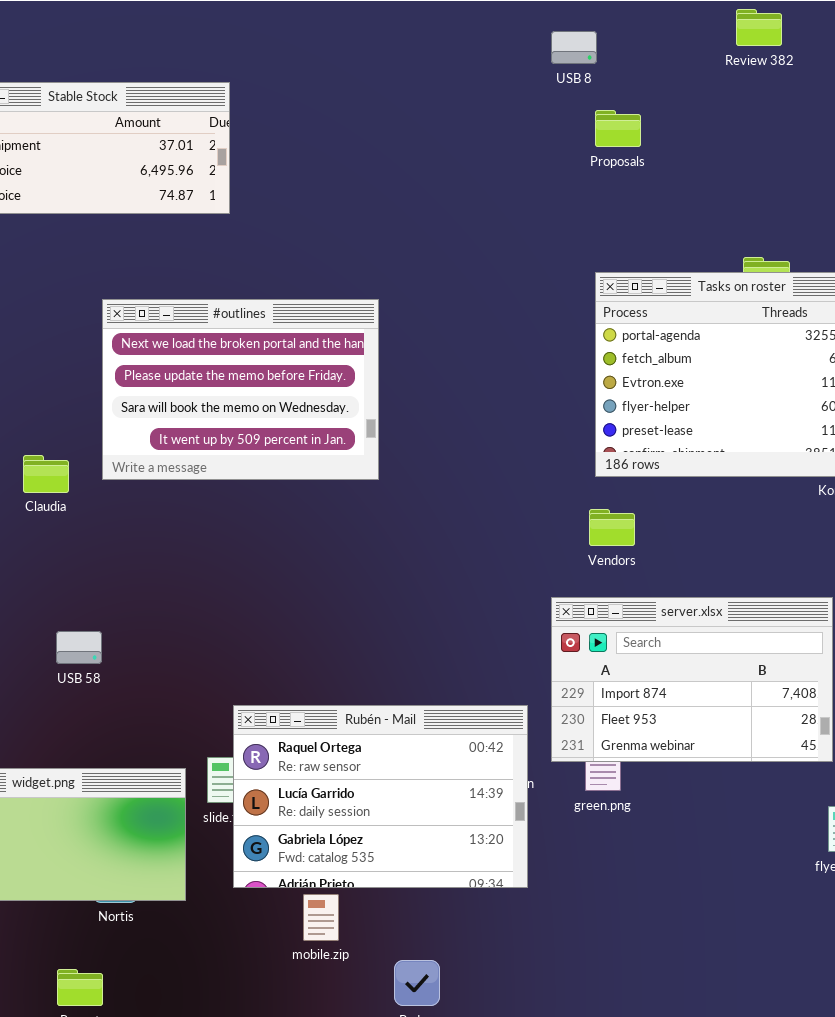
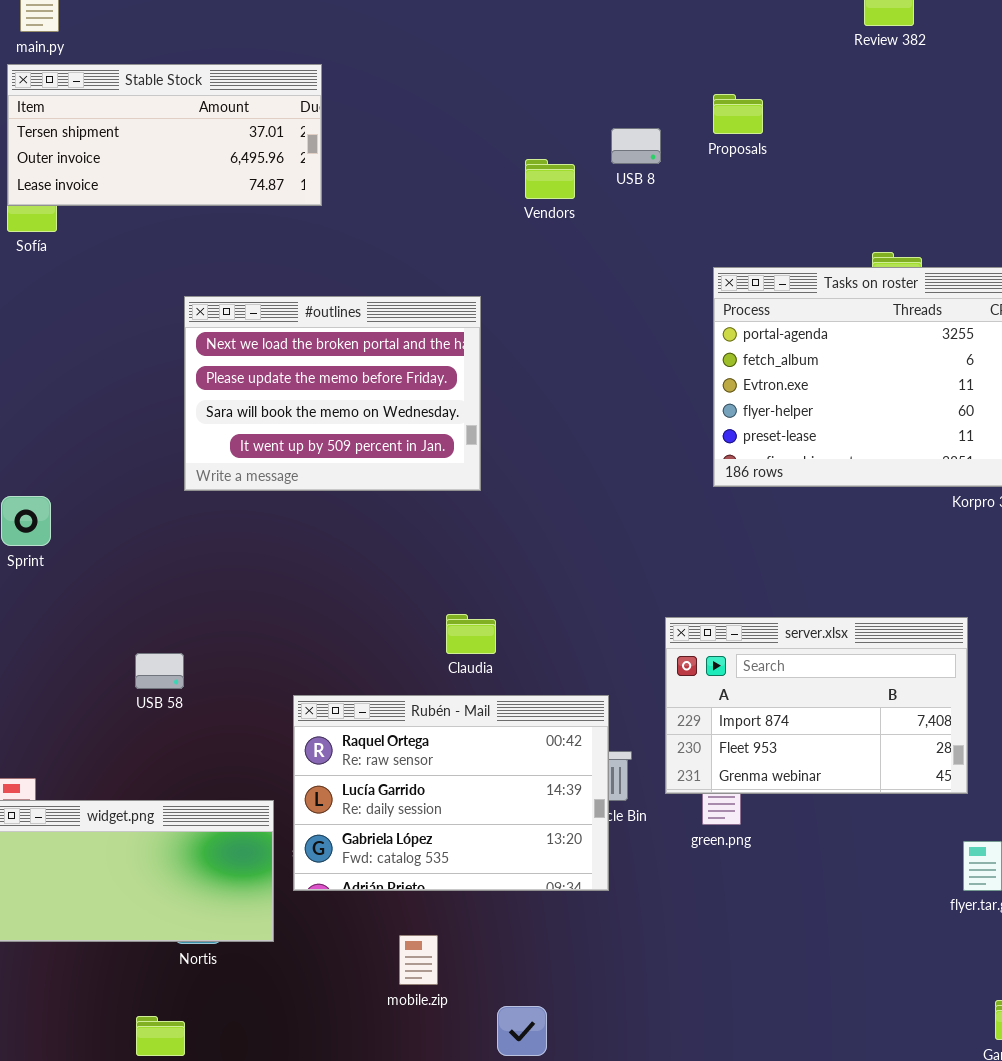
USB 8: [551,31,597,64] -> [611,128,661,164], moved
Claudia: [23,455,69,493] -> [446,614,496,654], moved
Vendors: [589,509,635,546] -> [525,159,575,199], moved
Rubén - Mail: [233,705,528,888] -> [293,695,609,891], moved

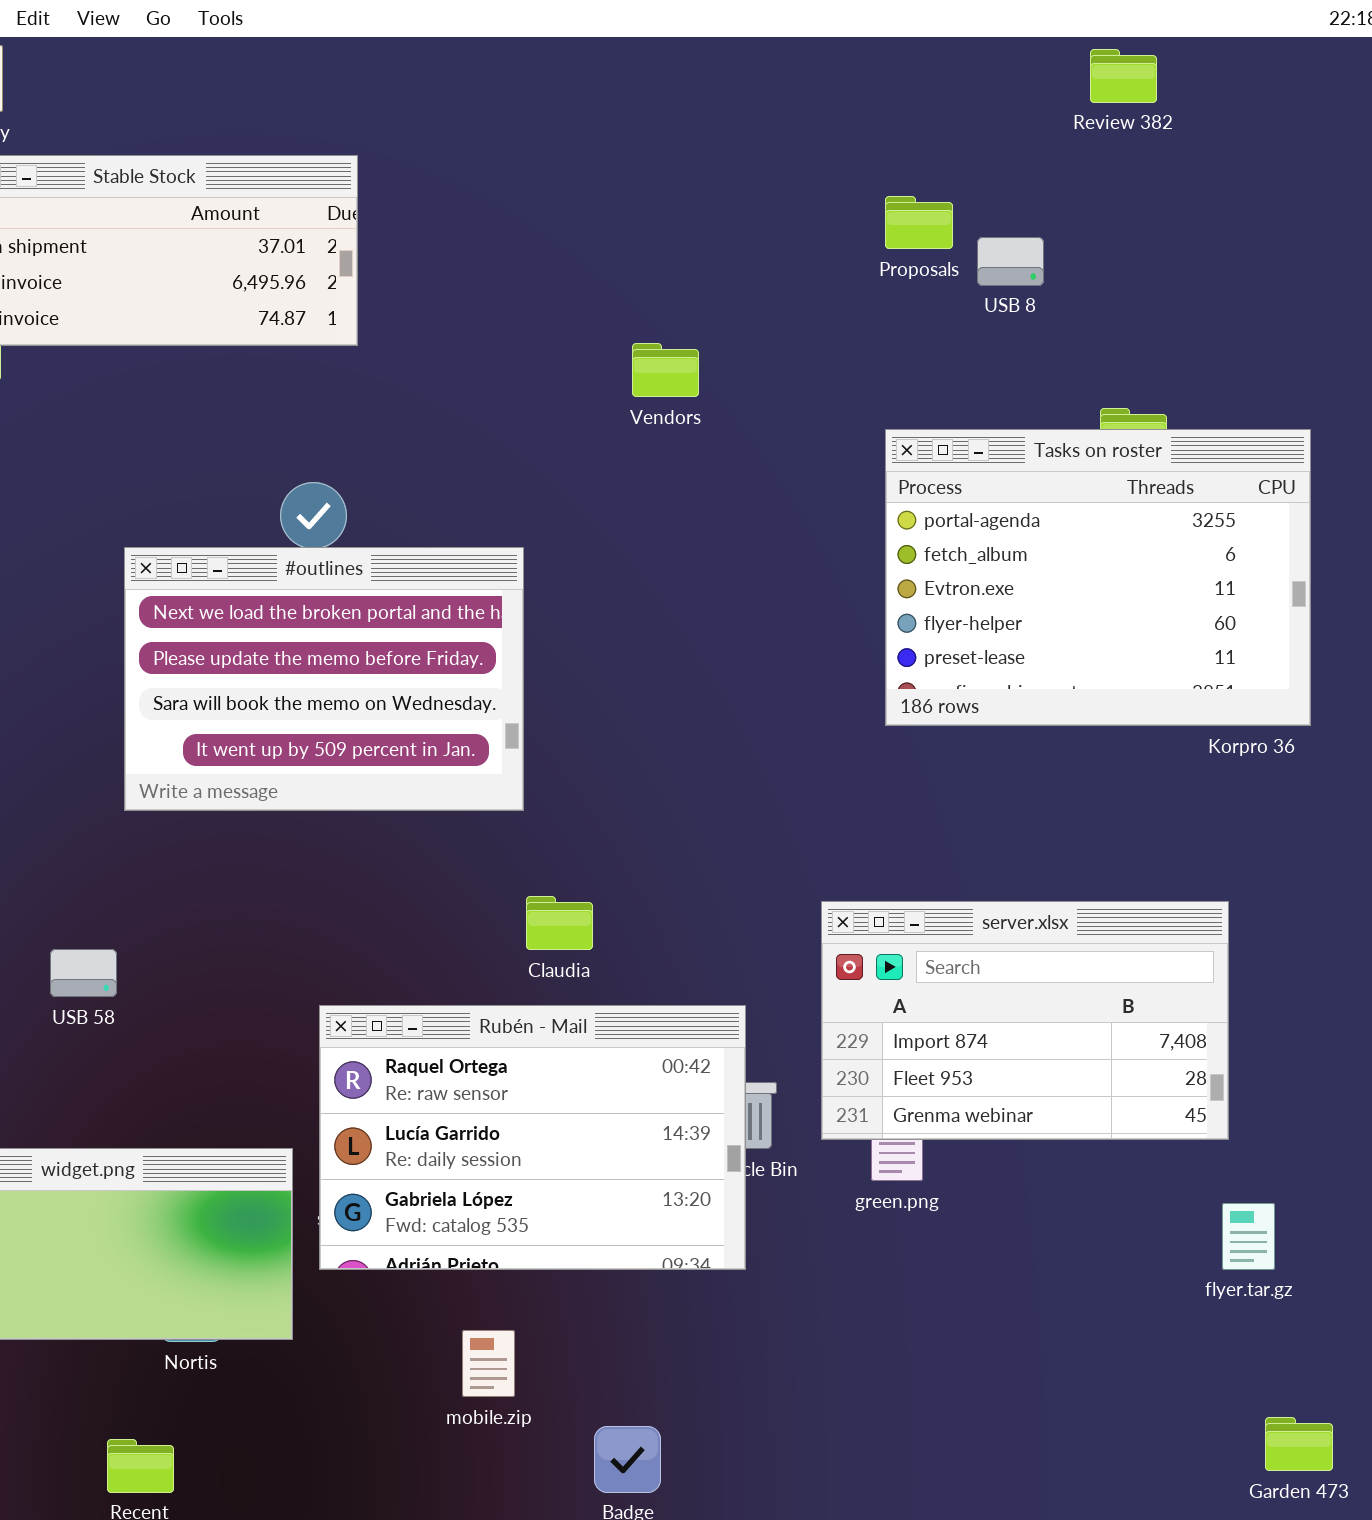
USB 8: [611,128,661,164] -> [977,237,1044,286], moved
Vendors: [525,159,575,199] -> [632,343,699,397], moved
#outlines: [184,296,481,491] -> [124,547,524,811], moved
USB 58: [135,653,184,689] -> [50,949,117,997], moved

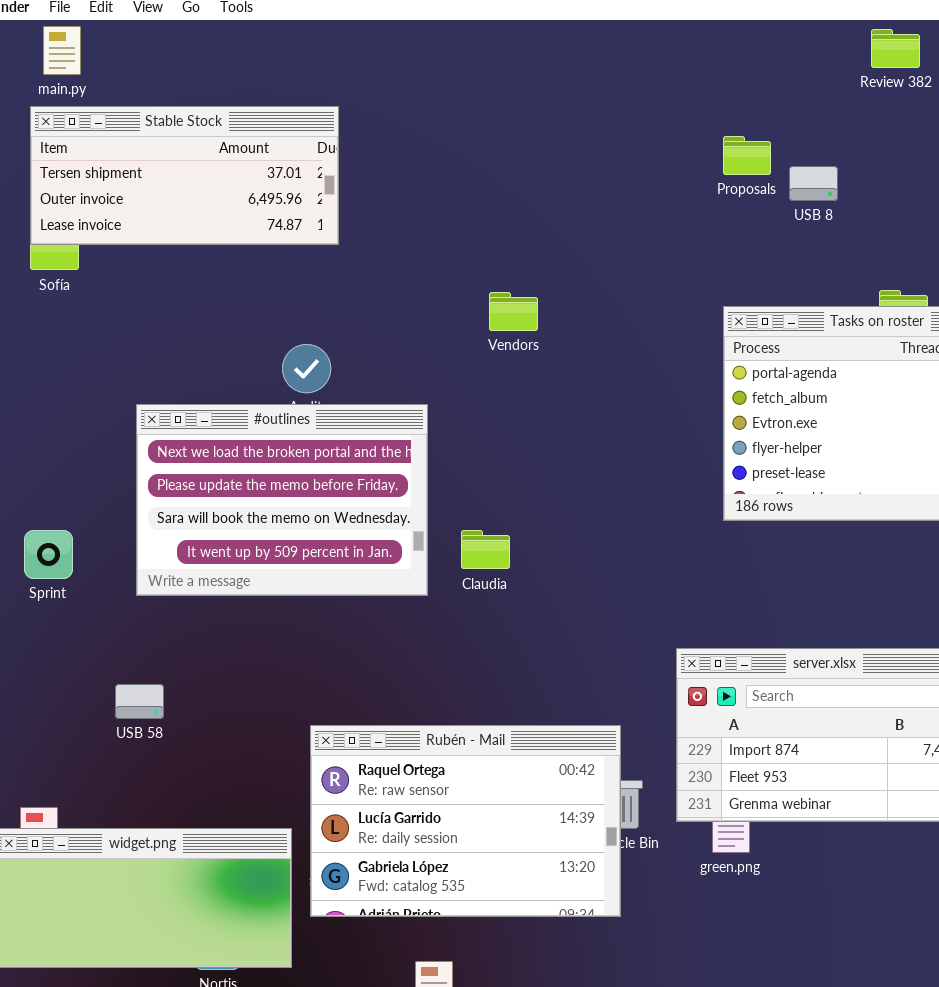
Vendors: [632,343,699,397] -> [489,292,538,331], moved
#outlines: [124,547,524,811] -> [136,404,428,596], moved
Claudia: [526,896,593,950] -> [461,530,510,569], moved

